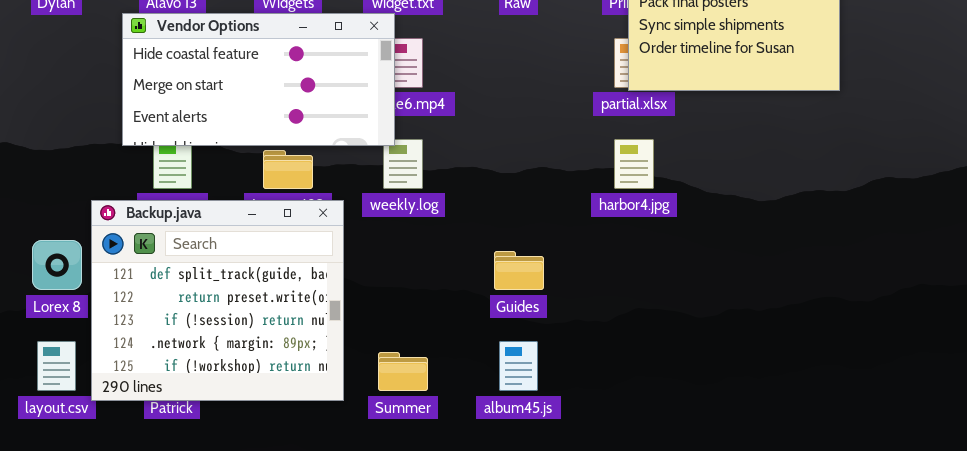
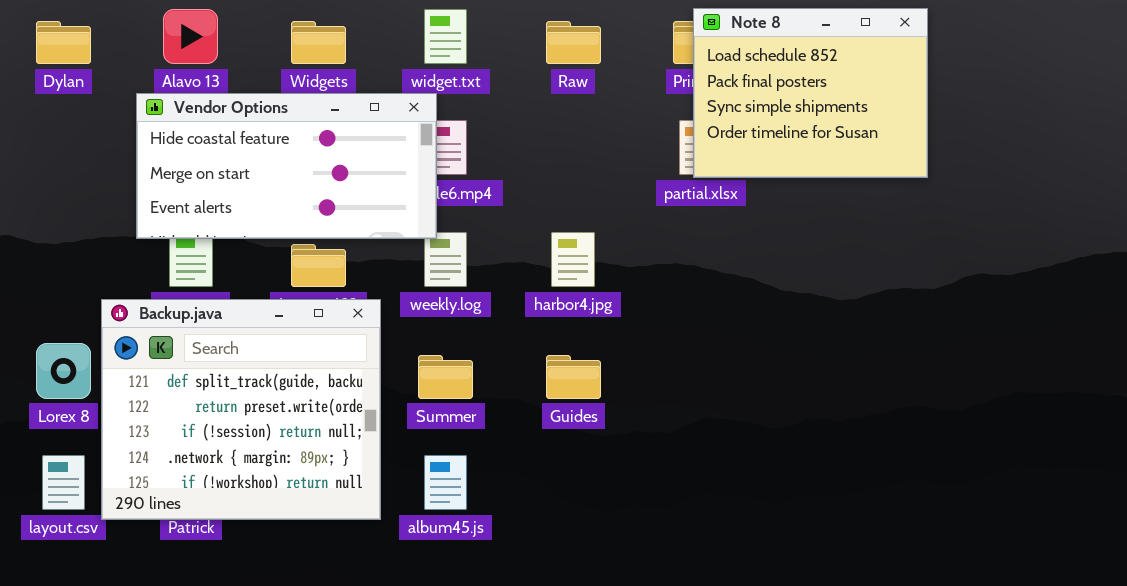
harbor4.jpg: [614,139,654,189] -> [551,232,595,287], moved
album45.js: [499,341,538,391] -> [424,455,467,510], moved
Summer: [378,352,428,391] -> [418,355,473,399], moved

